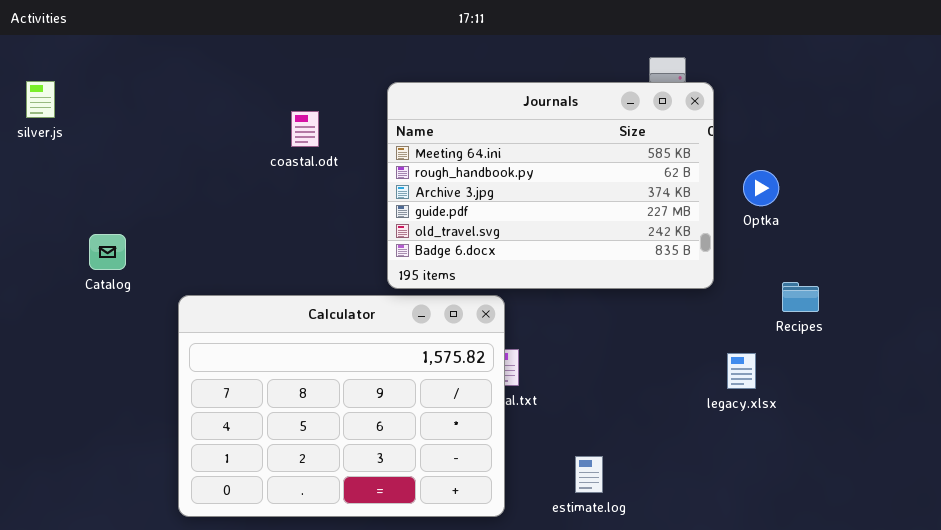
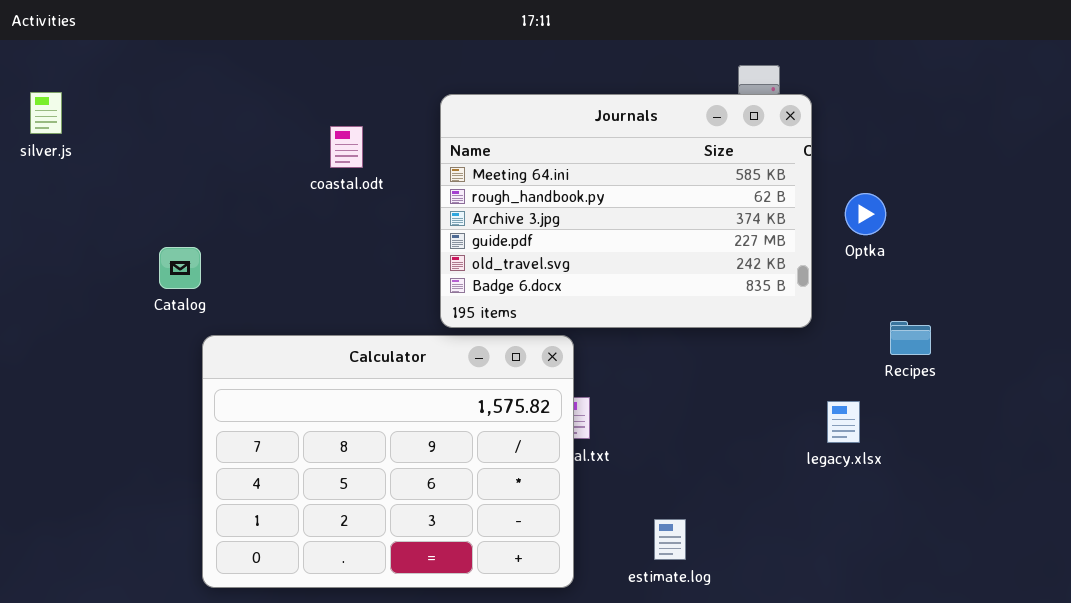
Catalog: [89,234,126,270] -> [159,247,201,289], moved

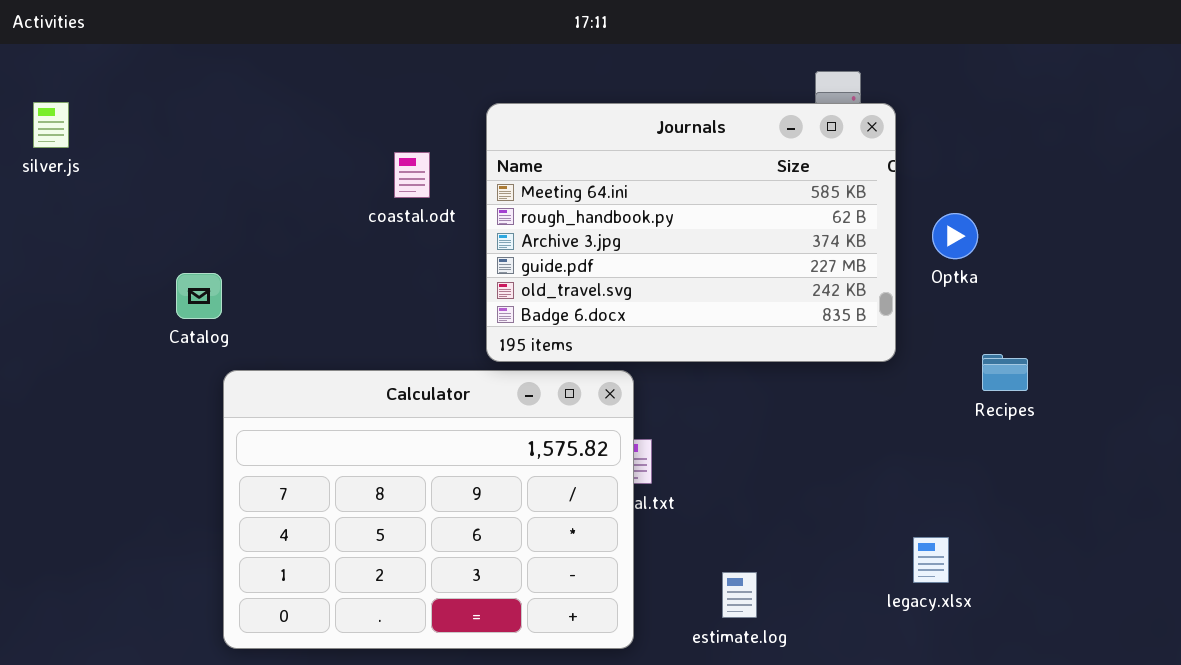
coastal.odt: [330,126,363,168] -> [394,152,430,198], moved
legacy.xlsx: [827,401,860,443] -> [913,537,949,583], moved

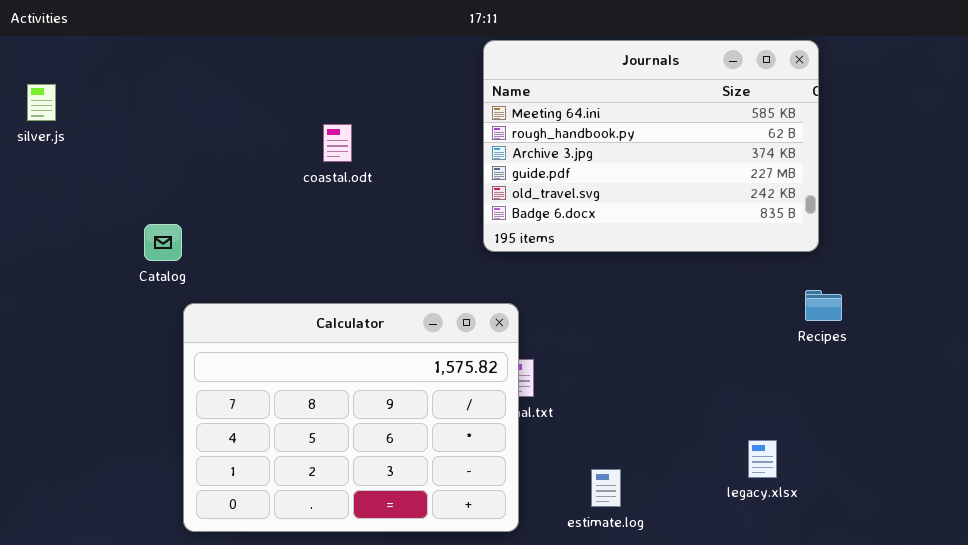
Journals: [486,103,896,362] -> [483,40,819,252], moved

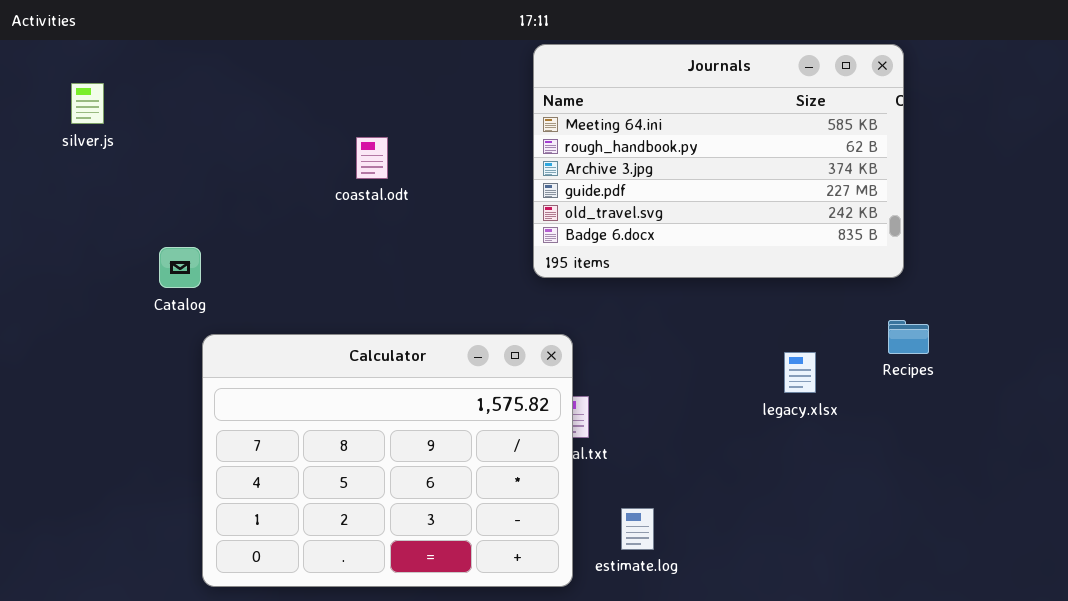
silver.js: [27,84,56,121] -> [71,83,104,124], moved
legacy.xlsx: [748,440,777,478] -> [784,352,816,393], moved
estimate.log: [591,469,621,507] -> [621,508,654,550], moved

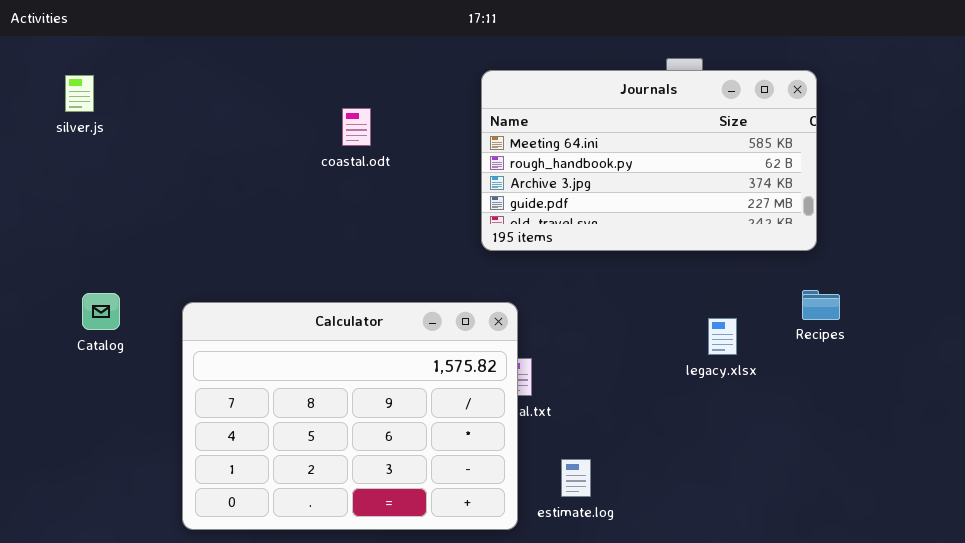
Journals: [533,44,904,278] -> [481,70,817,251], resized
coastal.odt: [356,137,388,179] -> [342,108,371,146], moved
Catalog: [159,247,201,288] -> [82,293,120,330], moved

